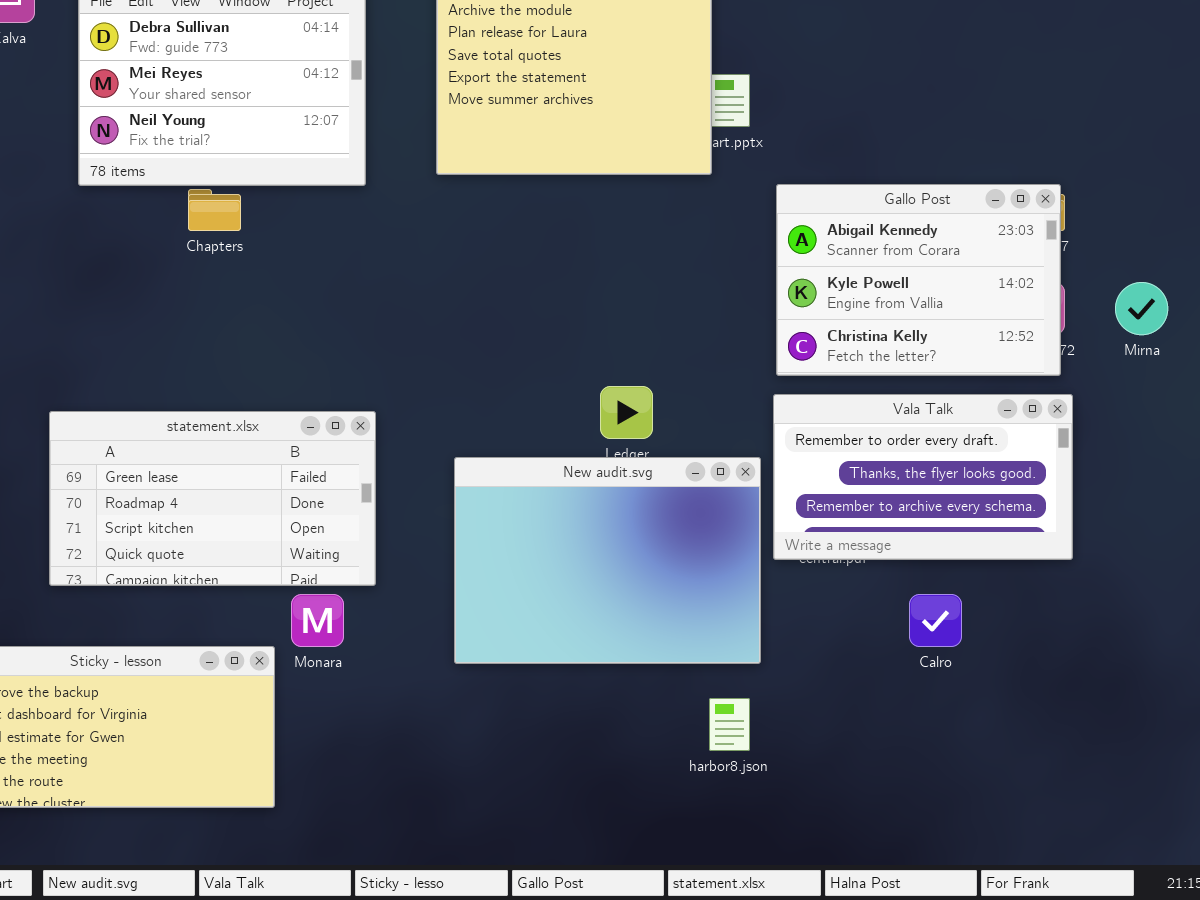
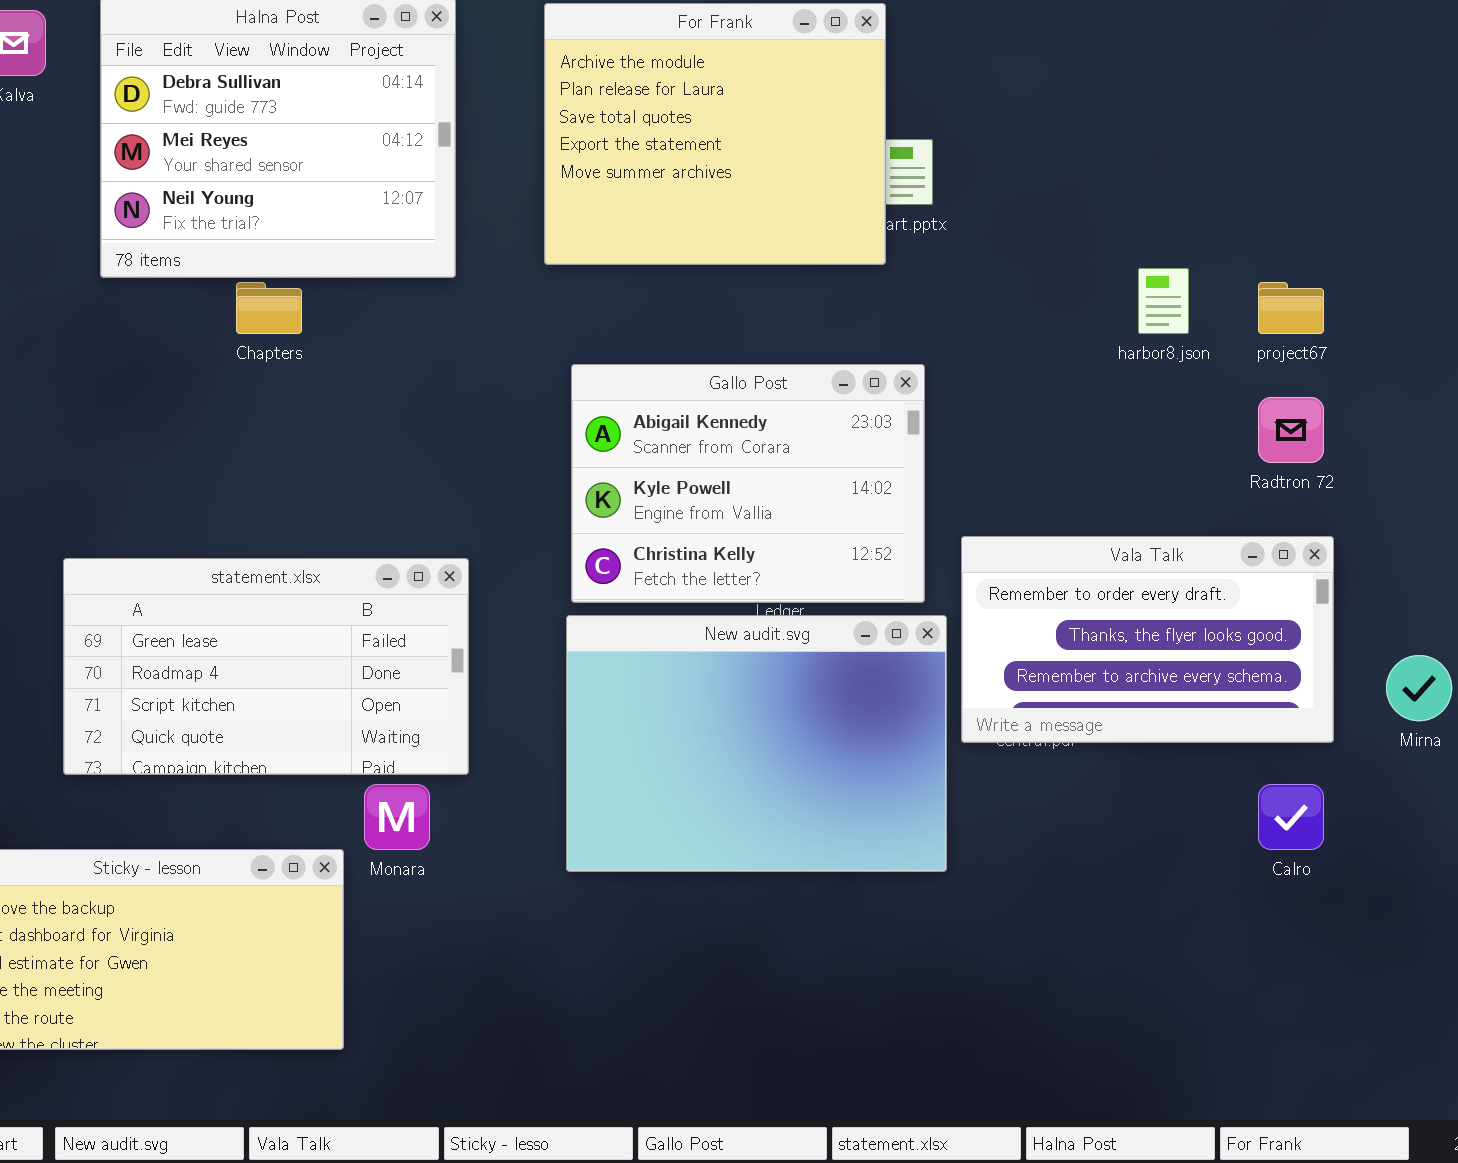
Gallo Post: [776,184,1061,376] -> [571,364,925,603], moved
Mirna: [1115,282,1168,335] -> [1386,655,1452,721], moved
Calro: [909,594,962,647] -> [1258,784,1324,850], moved
harbor8.json: [709,698,750,751] -> [1138,268,1189,334], moved

